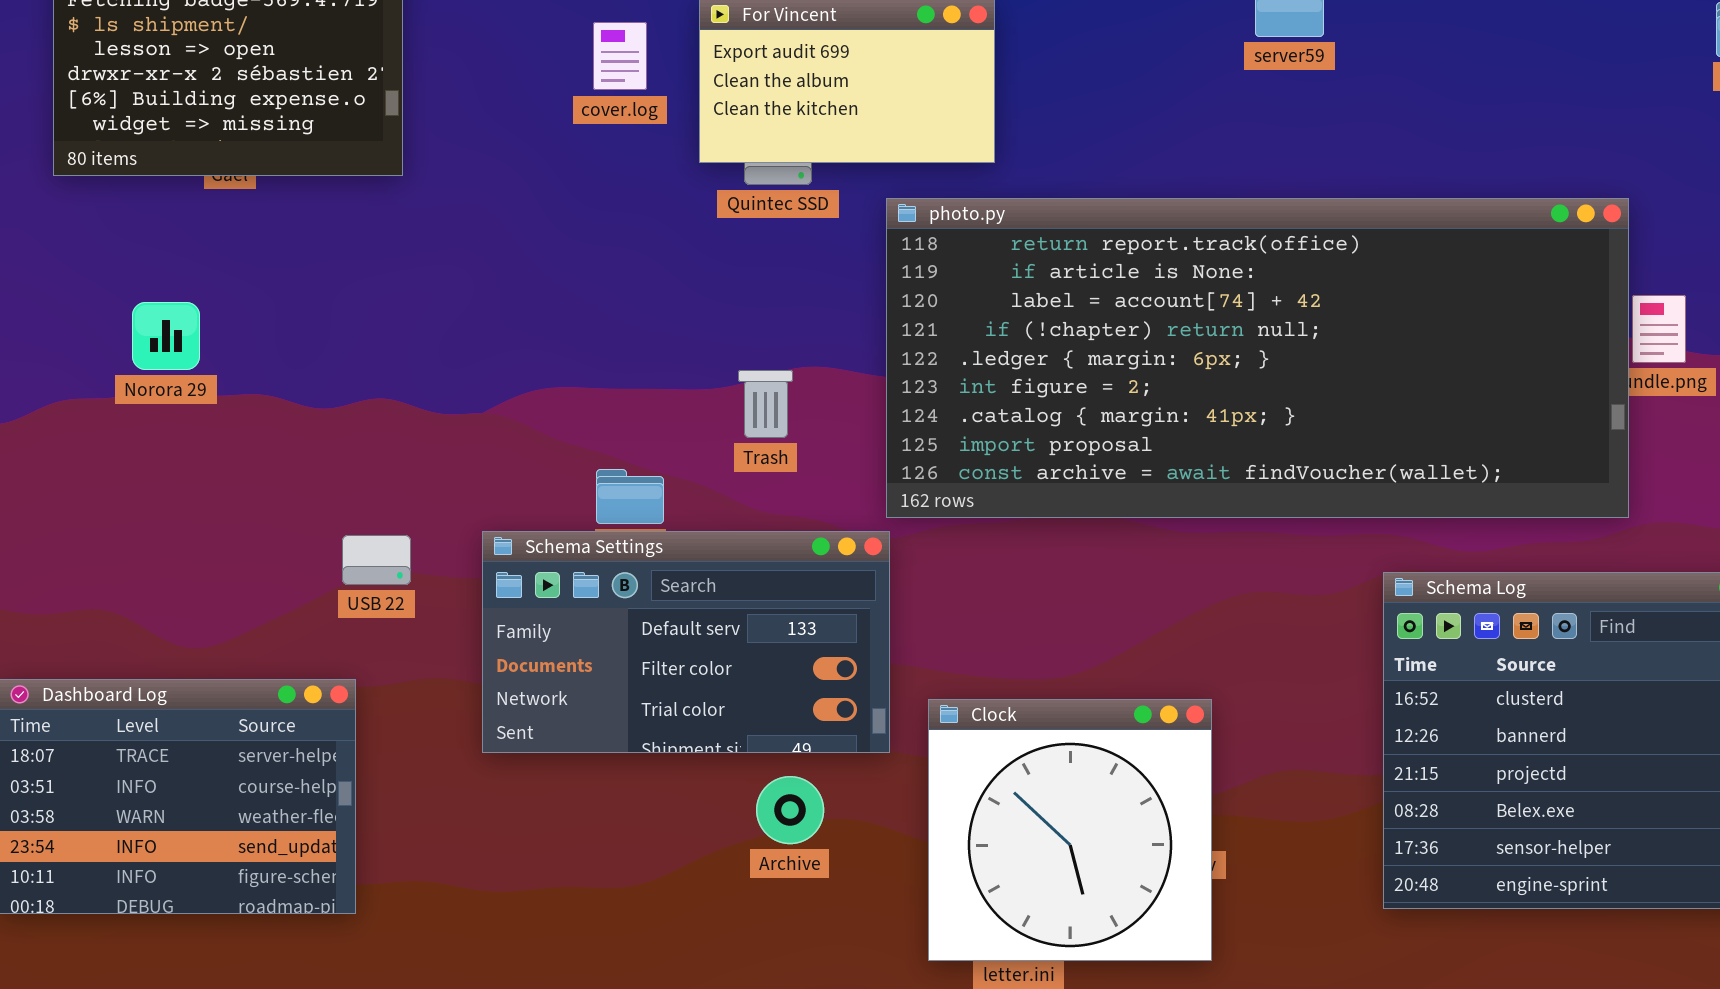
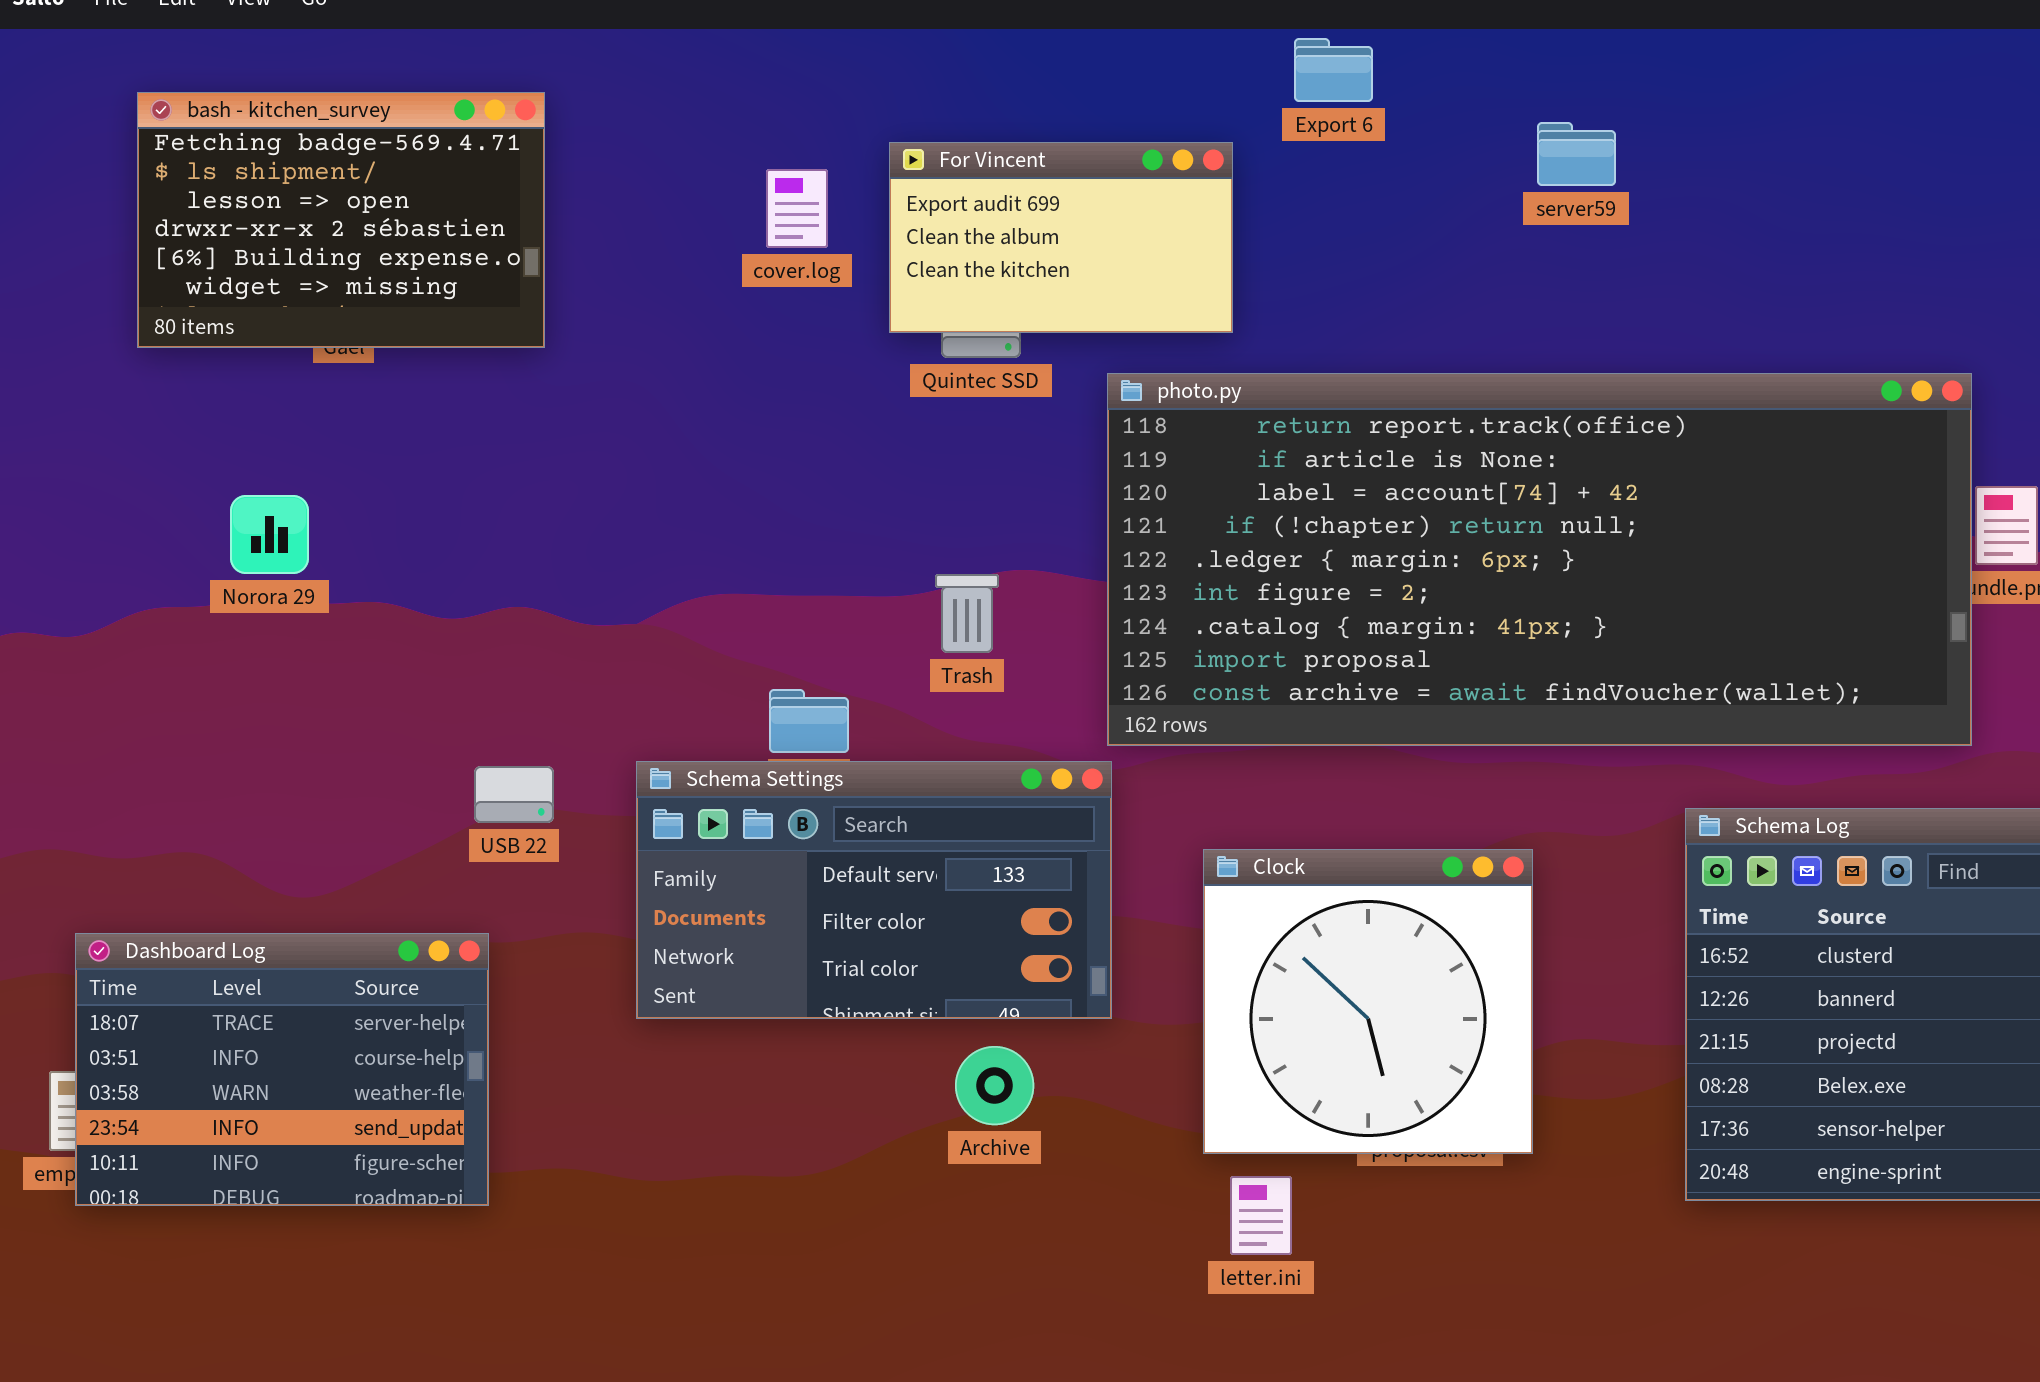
Clock: [928,699,1212,961] -> [1203,849,1533,1154], moved

